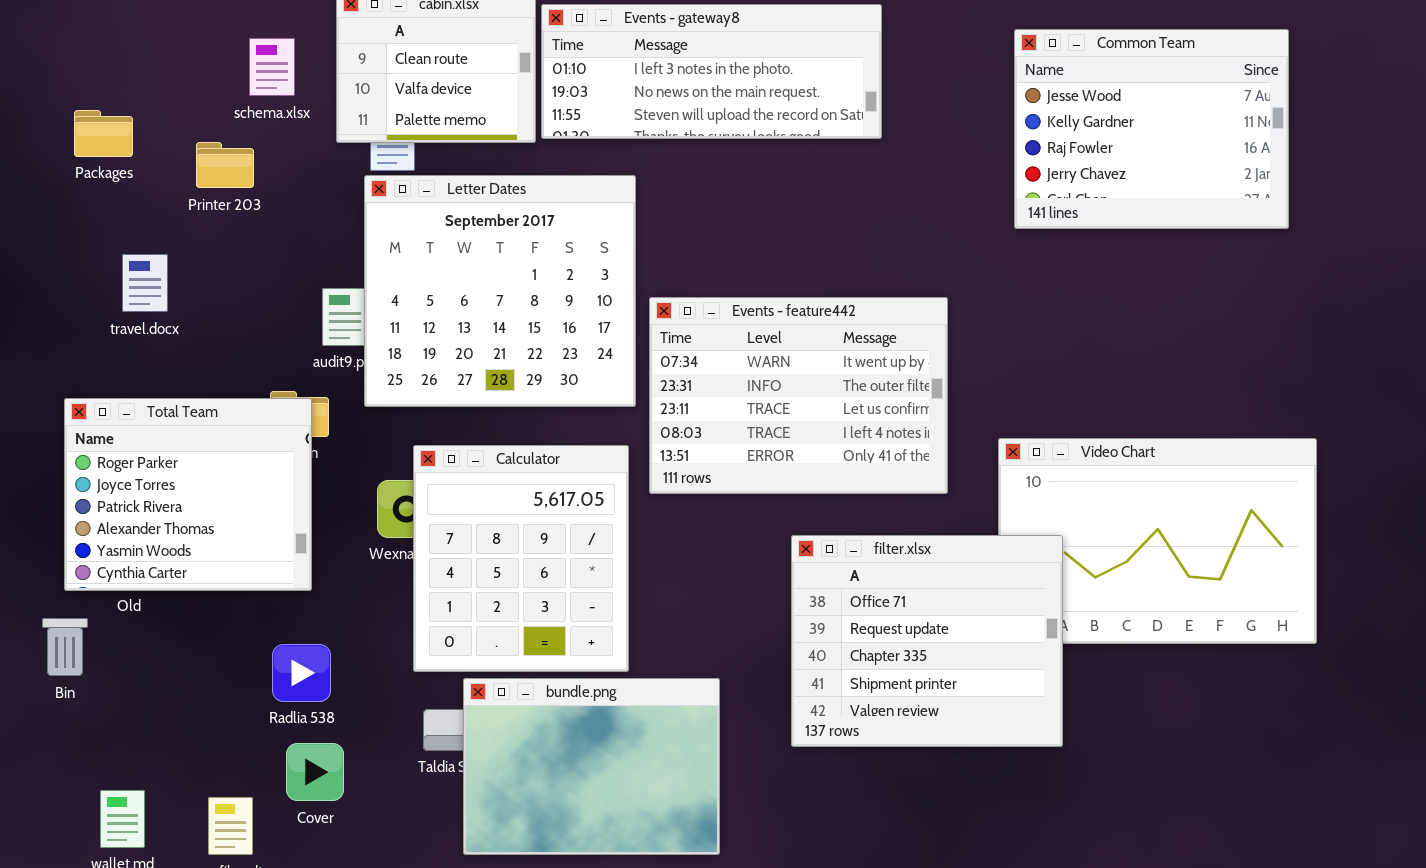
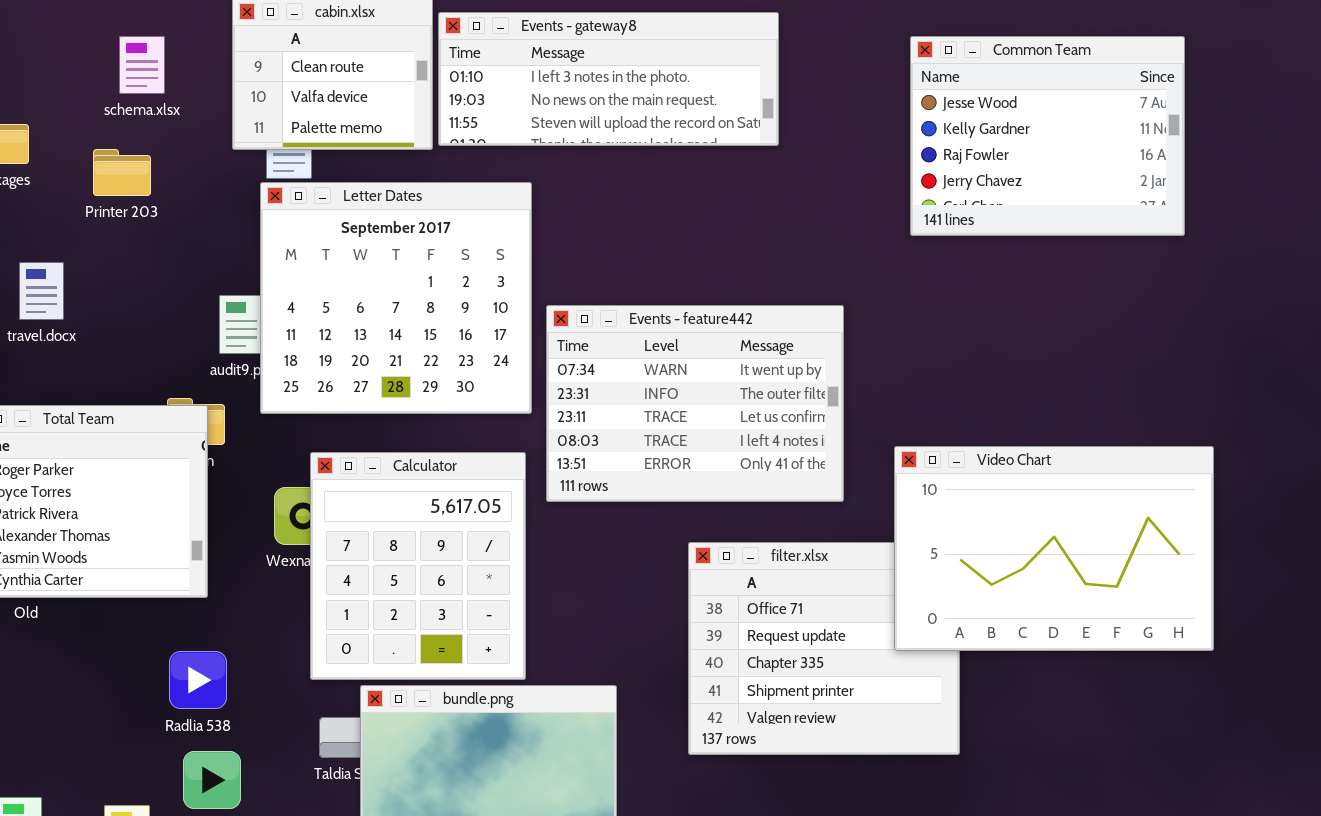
schema.xlsx: [249,38,295,96] -> [119,36,165,94], moved
Video Chart: [998,438,1317,644] -> [894,446,1214,651], raised

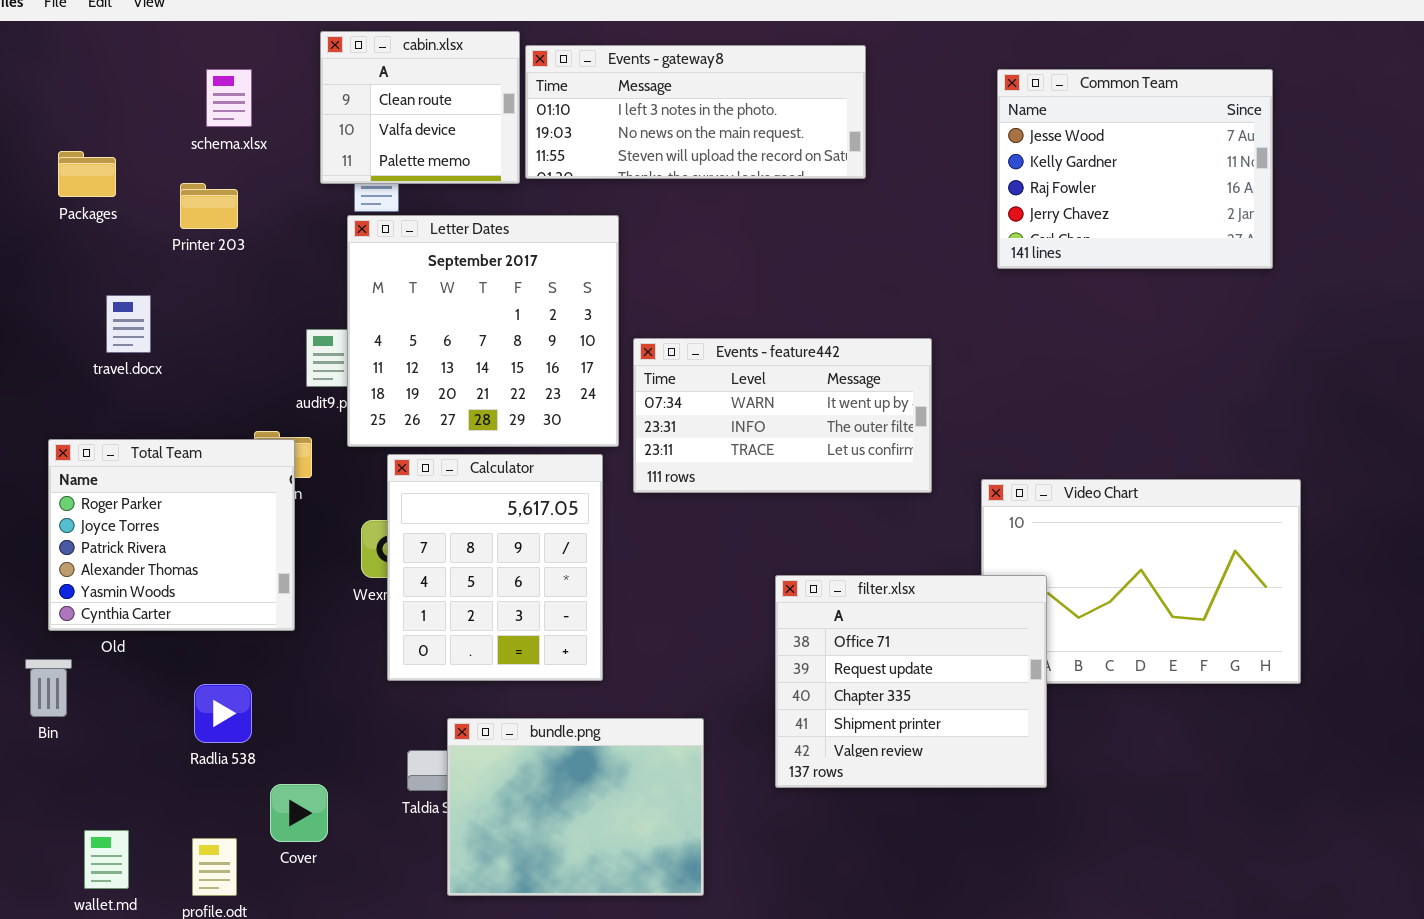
Events - feature442: [546,305,844,502] -> [633,338,932,493], resized
Calculator: [310,452,526,680] -> [387,454,603,681], moved
filter.xlsx: [688,542,960,755] -> [775,575,1047,788], raised
Radlia 538: [169,651,227,709] -> [194,684,252,743], moved

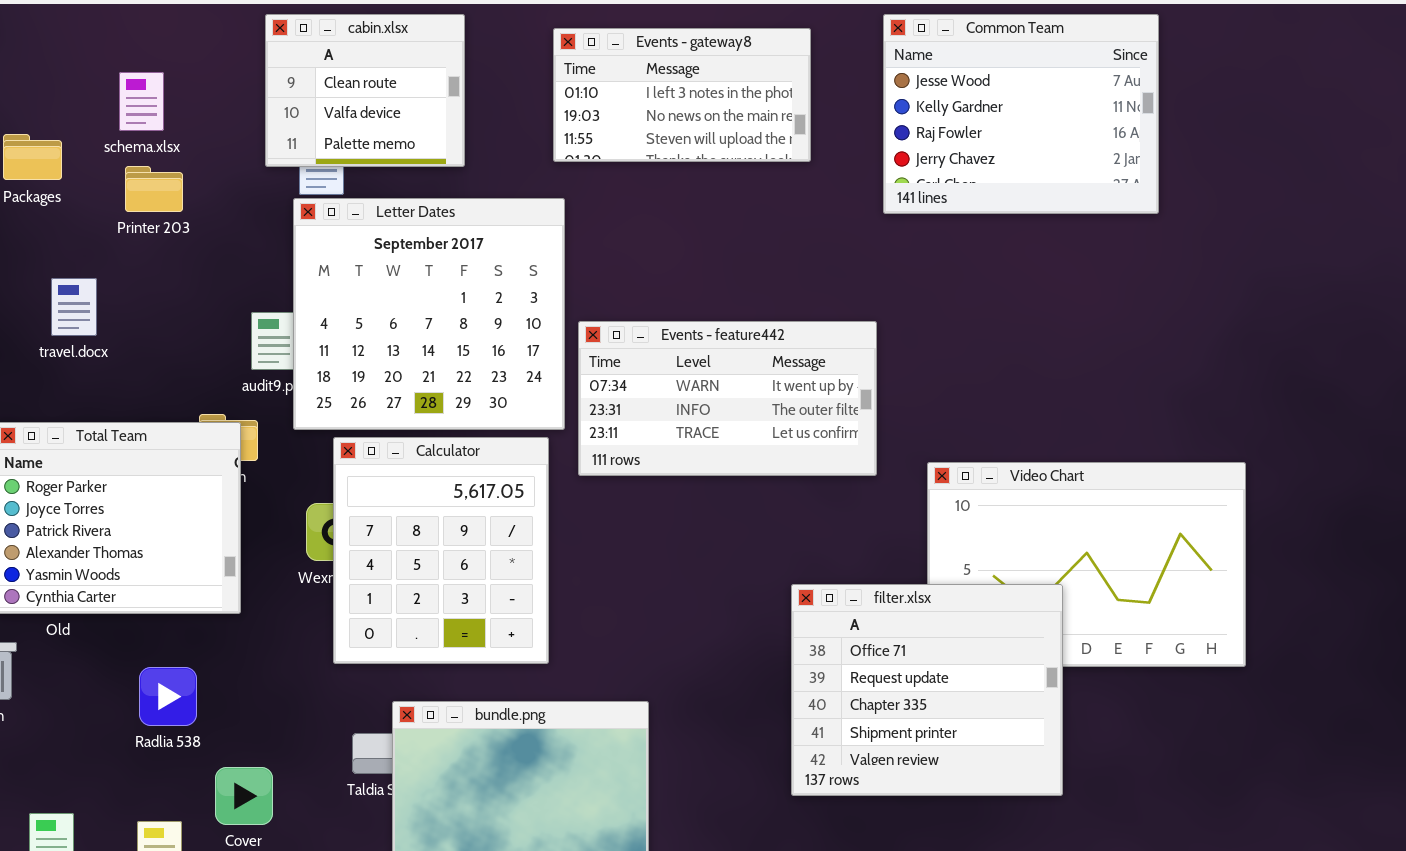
Events - gateway8: [525,45,866,179] -> [553,28,811,162], resized
schema.xlsx: [206,69,252,127] -> [119,72,164,131], moved
Common Team: [997,69,1273,269] -> [883,14,1159,214], moved
filter.xlsx: [775,575,1047,788] -> [791,584,1063,796], moved

